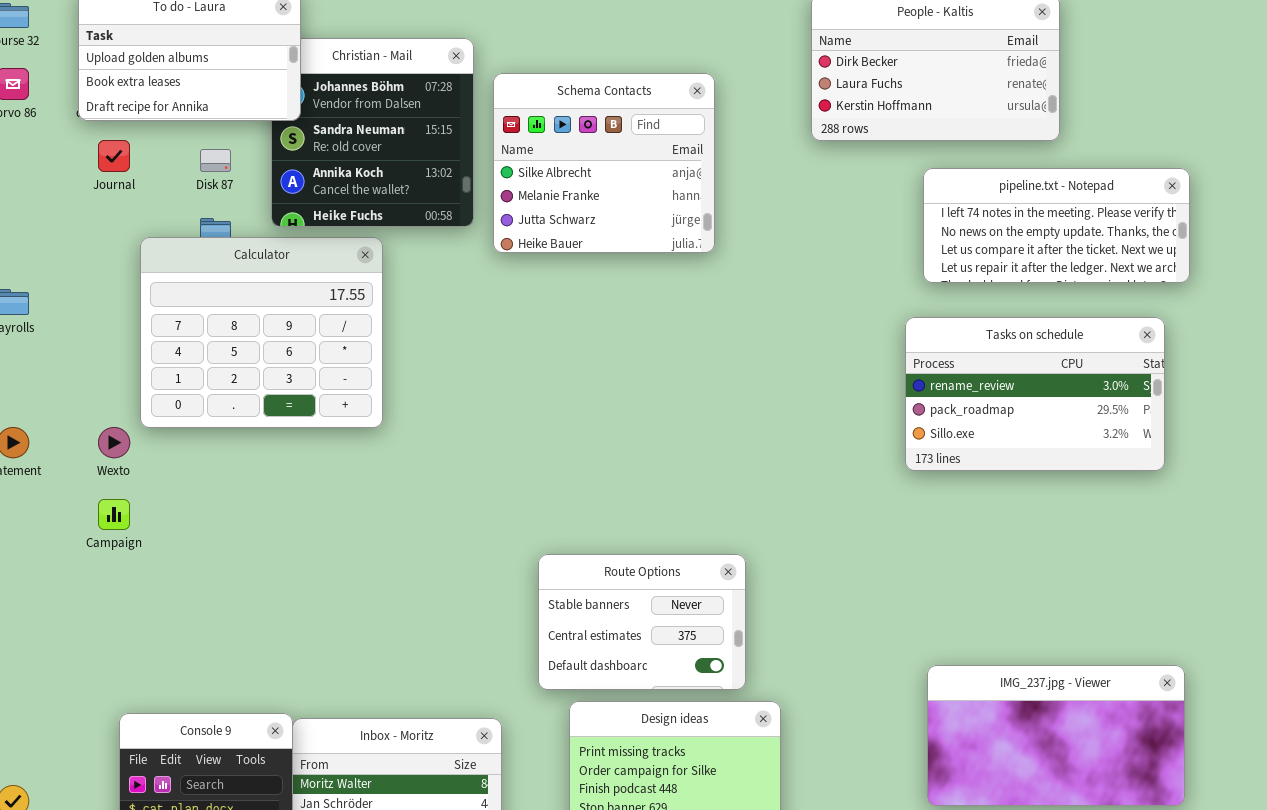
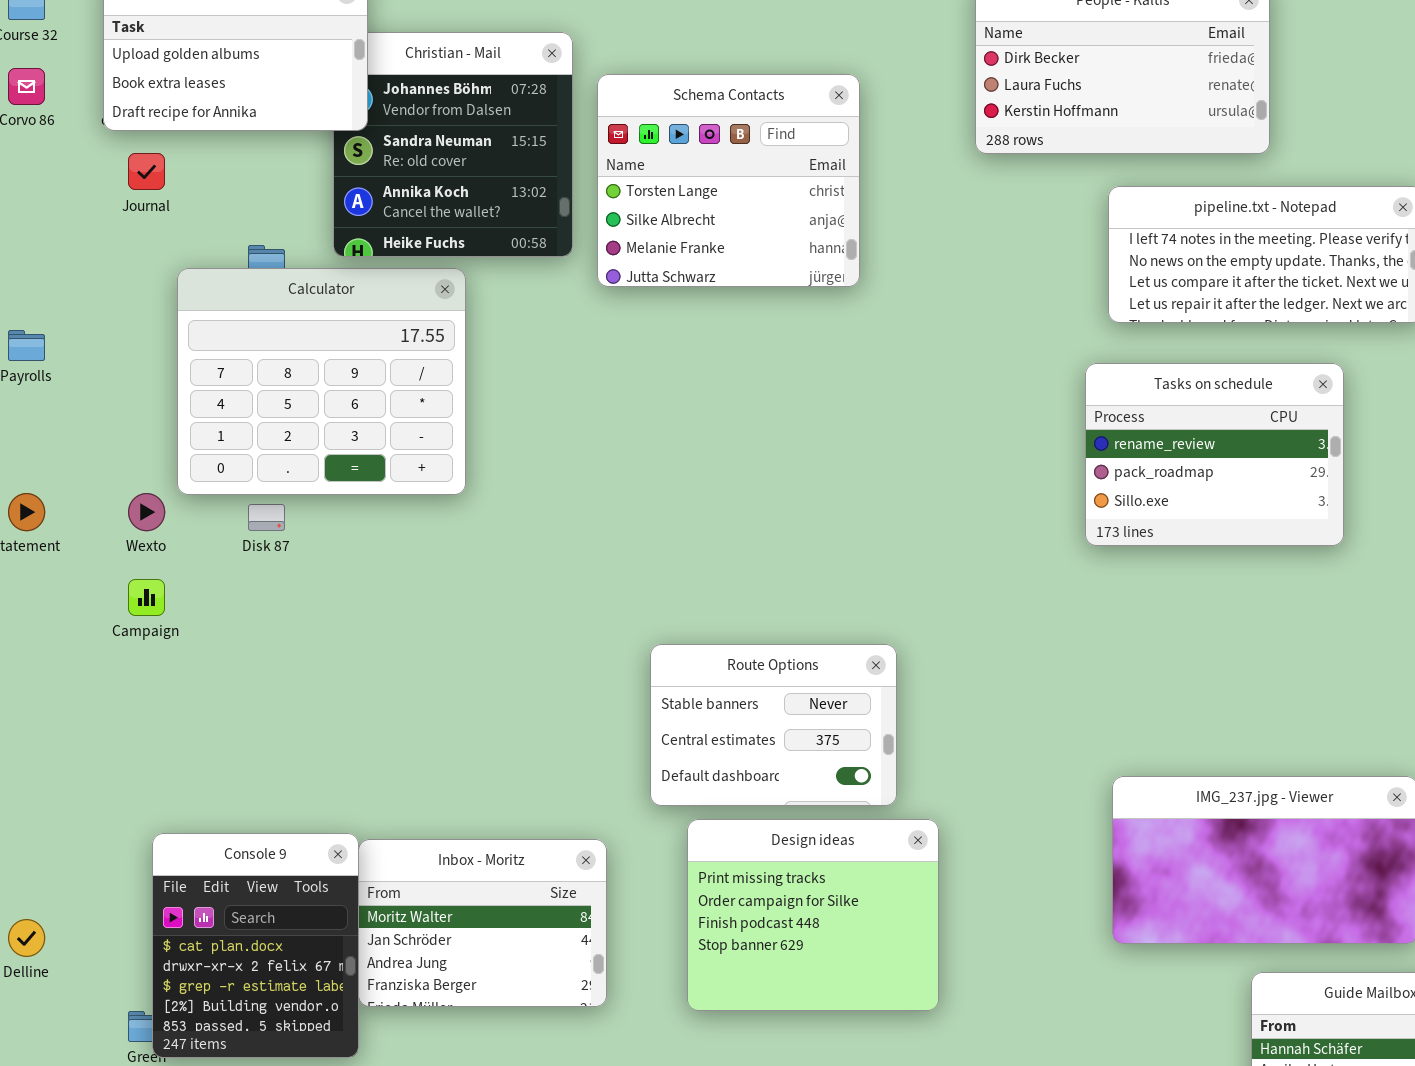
Schema Contacts: [493,73,715,253] -> [597,74,860,287], scrolled up 1 row
Disk 87: [200,149,231,172] -> [248,504,285,531], moved
Tasks on schedule: [905,317,1165,471] -> [1085,363,1344,546], resized

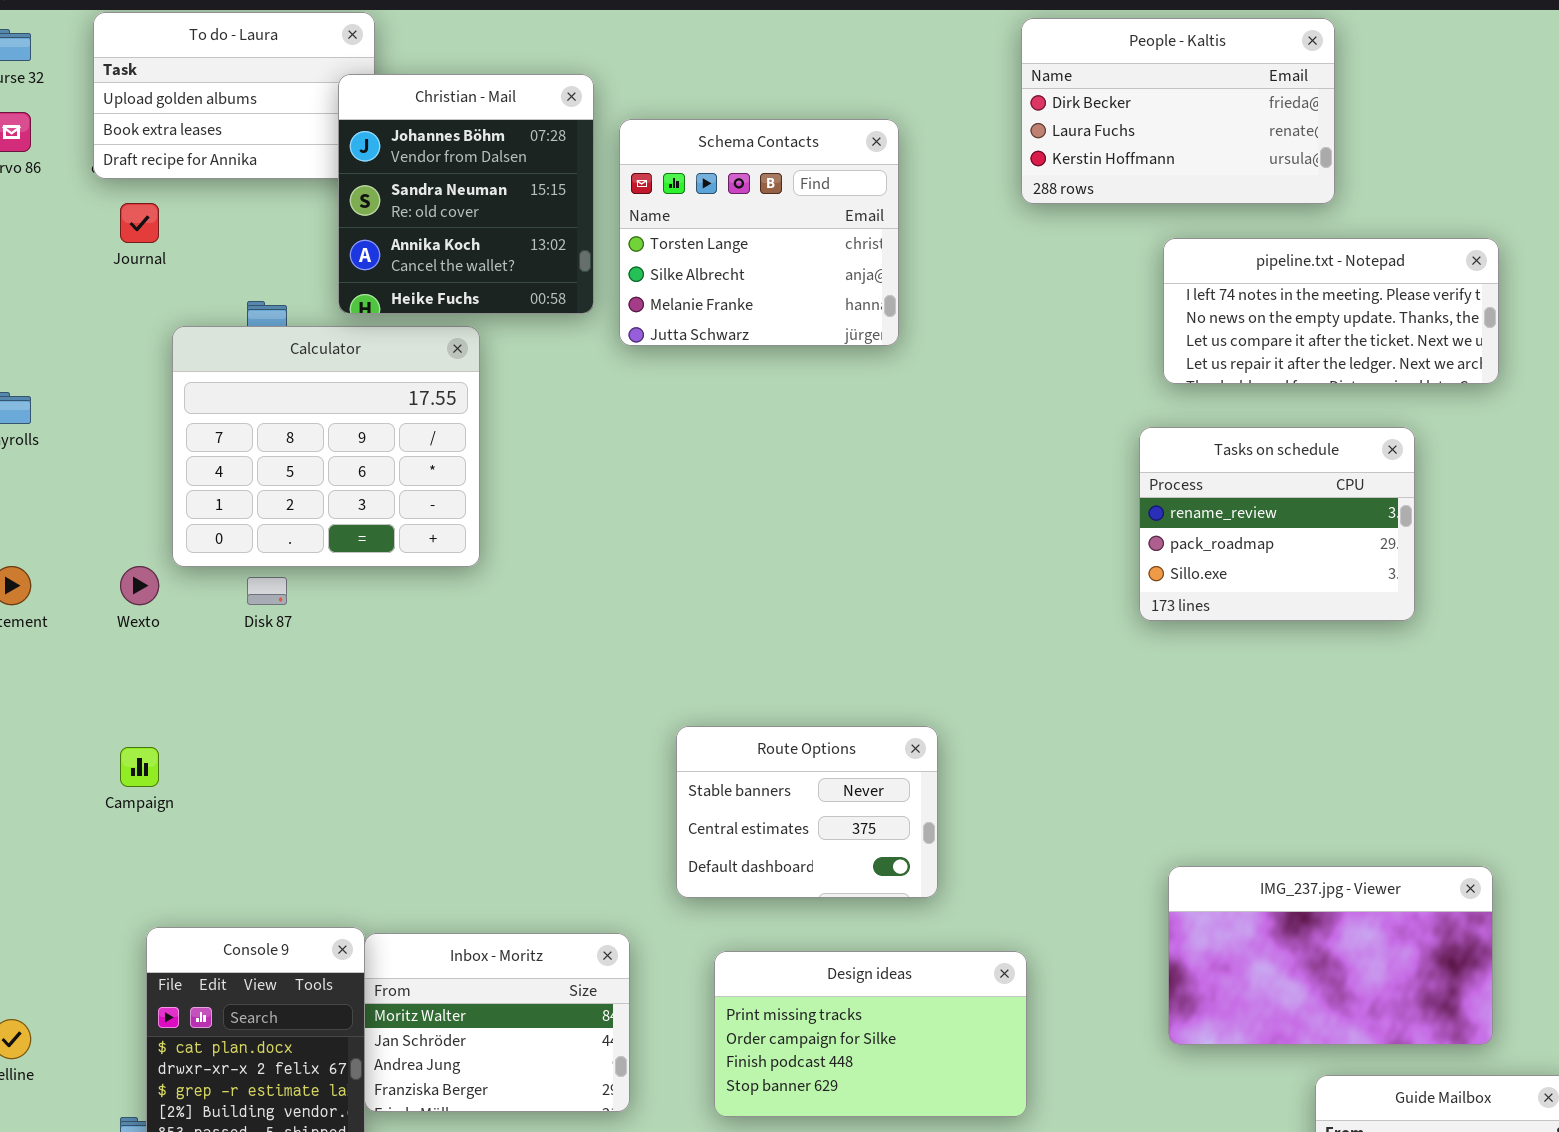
Christian - Mail: [333,32,573,257] -> [338,74,594,314], raised
Campaign: [128,579,165,616] -> [120,747,159,787], moved
Design ideas: [687,819,939,1011] -> [714,951,1027,1117], resized

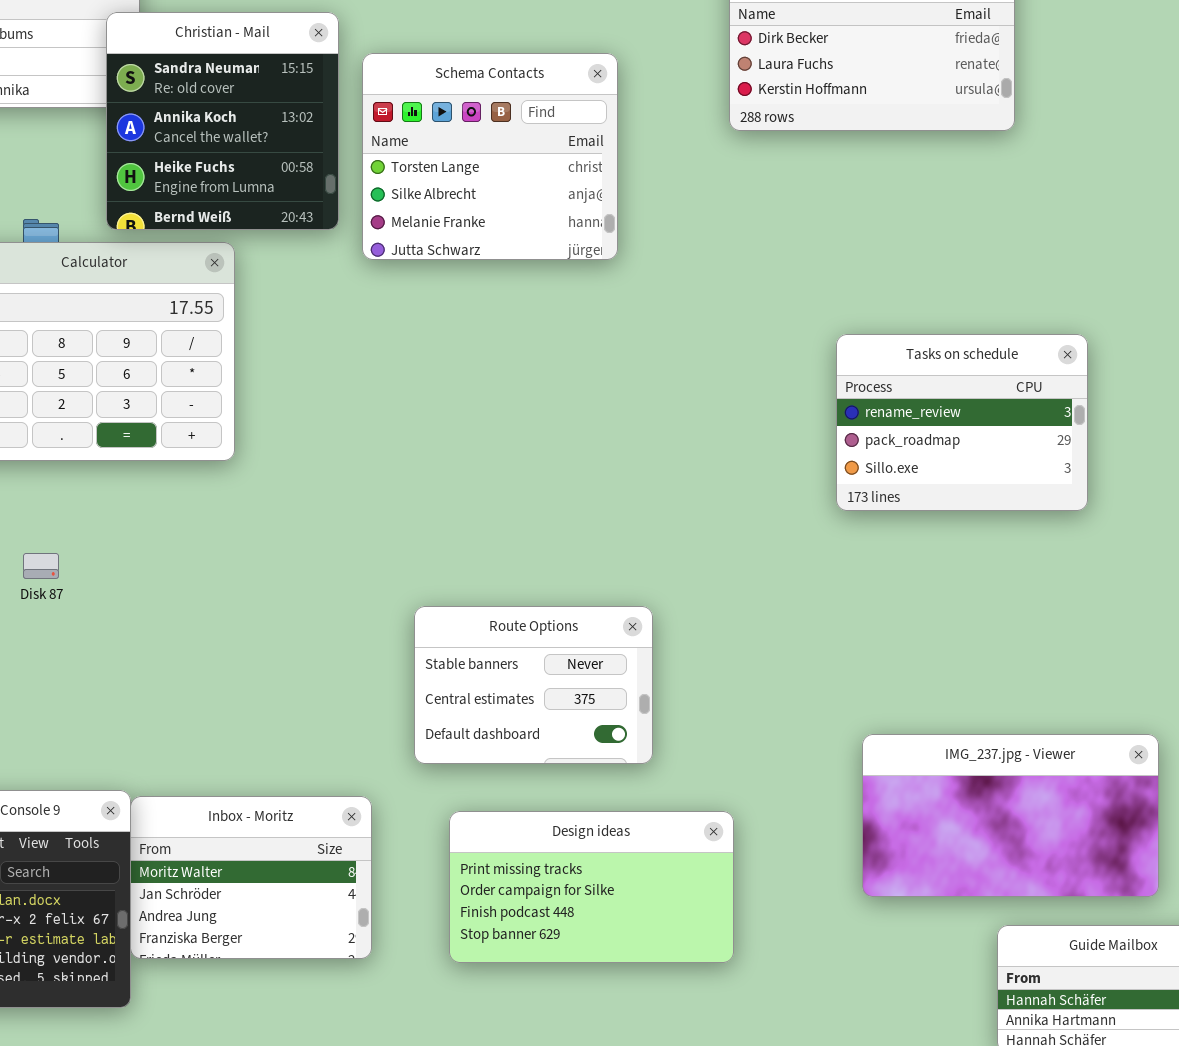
Christian - Mail: [338,74,594,314] -> [106,12,339,230], scrolled down 1 row
pipeline.txt - Notepad: [1163,238,1499,384] -> none, closed
Disk 87: [247,577,287,605] -> [23,553,59,579], moved

